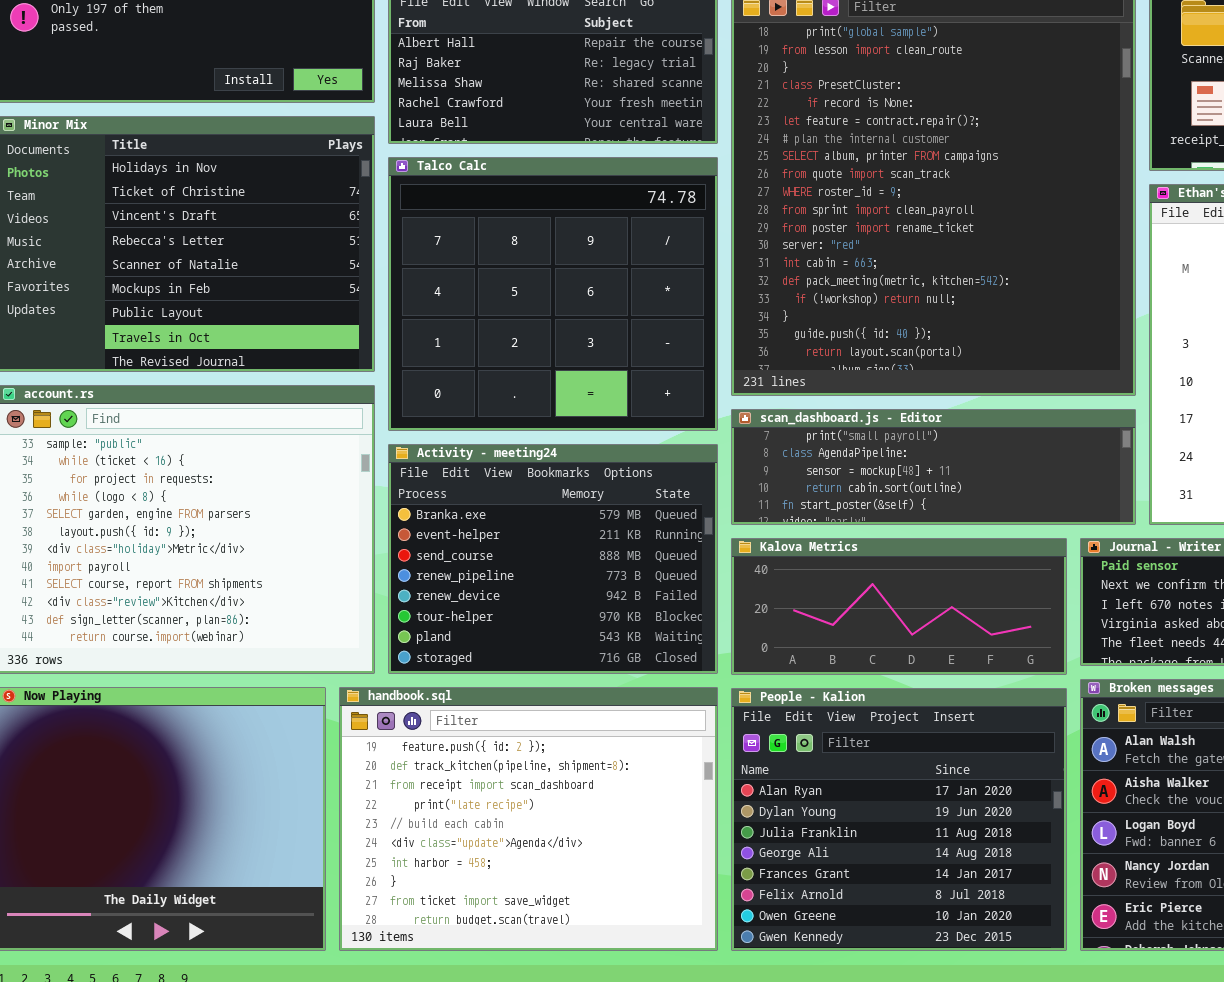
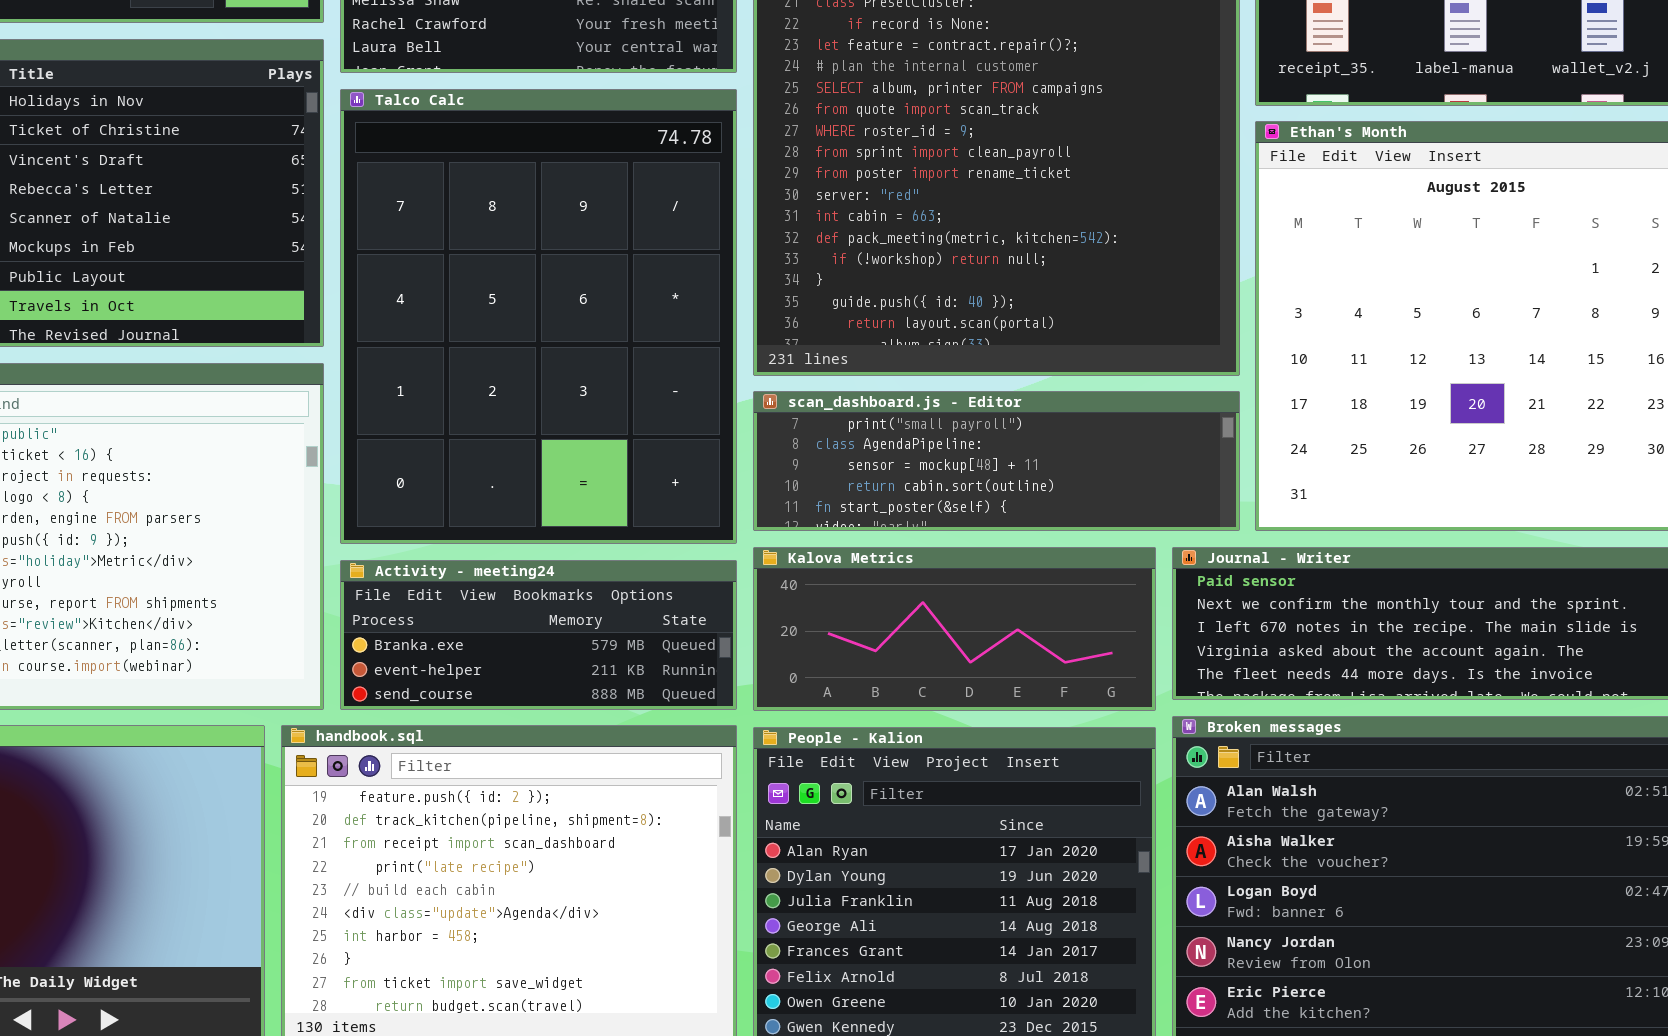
Talco Calc: [388,157,718,431] -> [340,89,737,544], resized
Activity - meeting24: [388,444,718,674] -> [340,560,737,710], resized

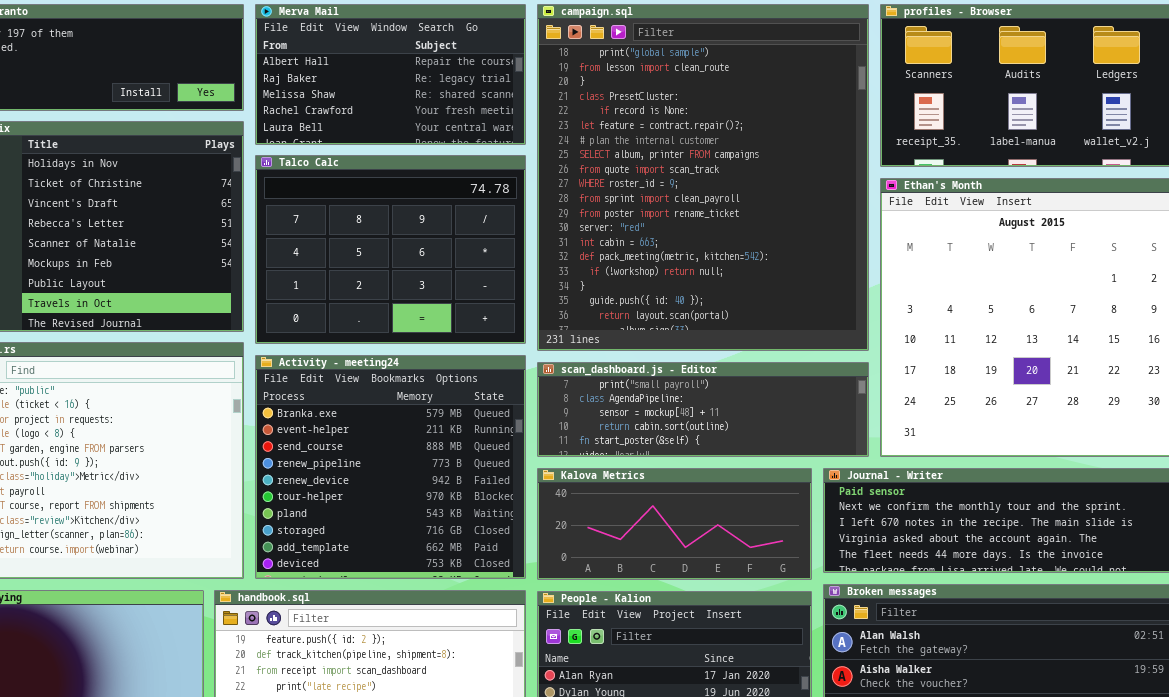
Talco Calc: [340,89,737,544] -> [255,155,526,344], resized
Activity - meeting24: [340,560,737,710] -> [255,355,526,579], resized

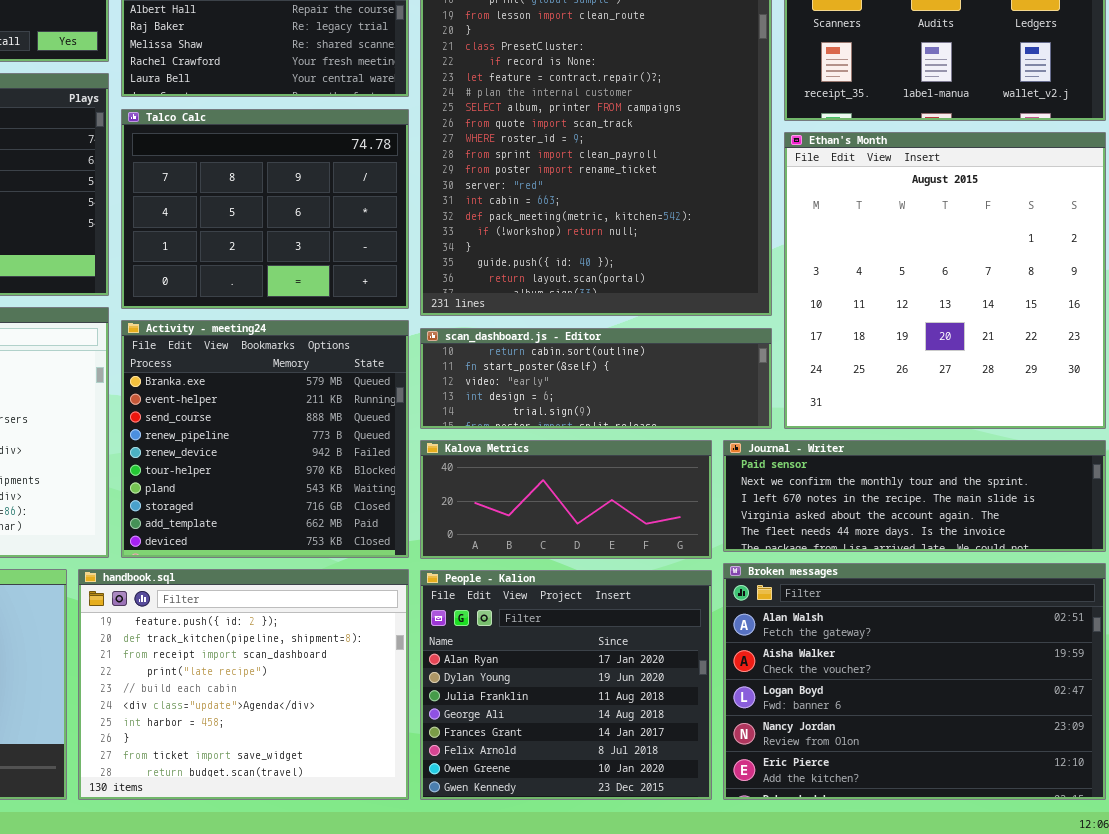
scan_dashboard.js - Editor: [537,362,869,457] -> [420,328,772,429], scrolled down 3 rows

